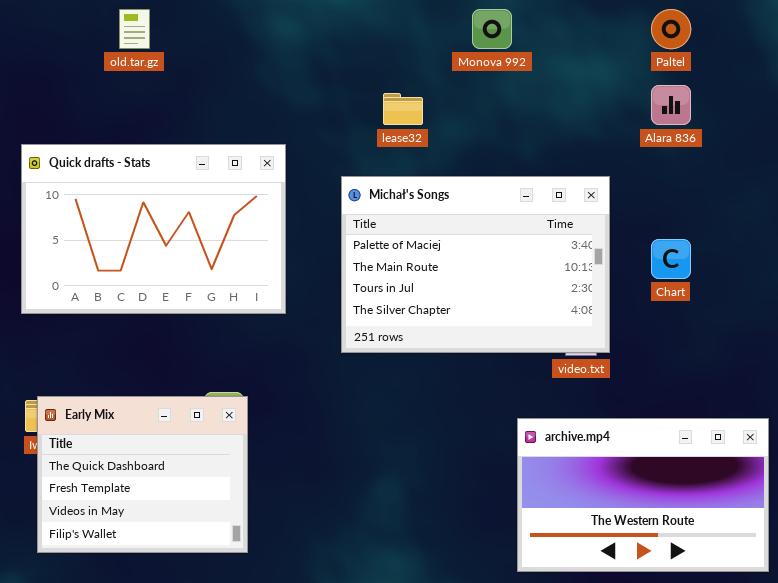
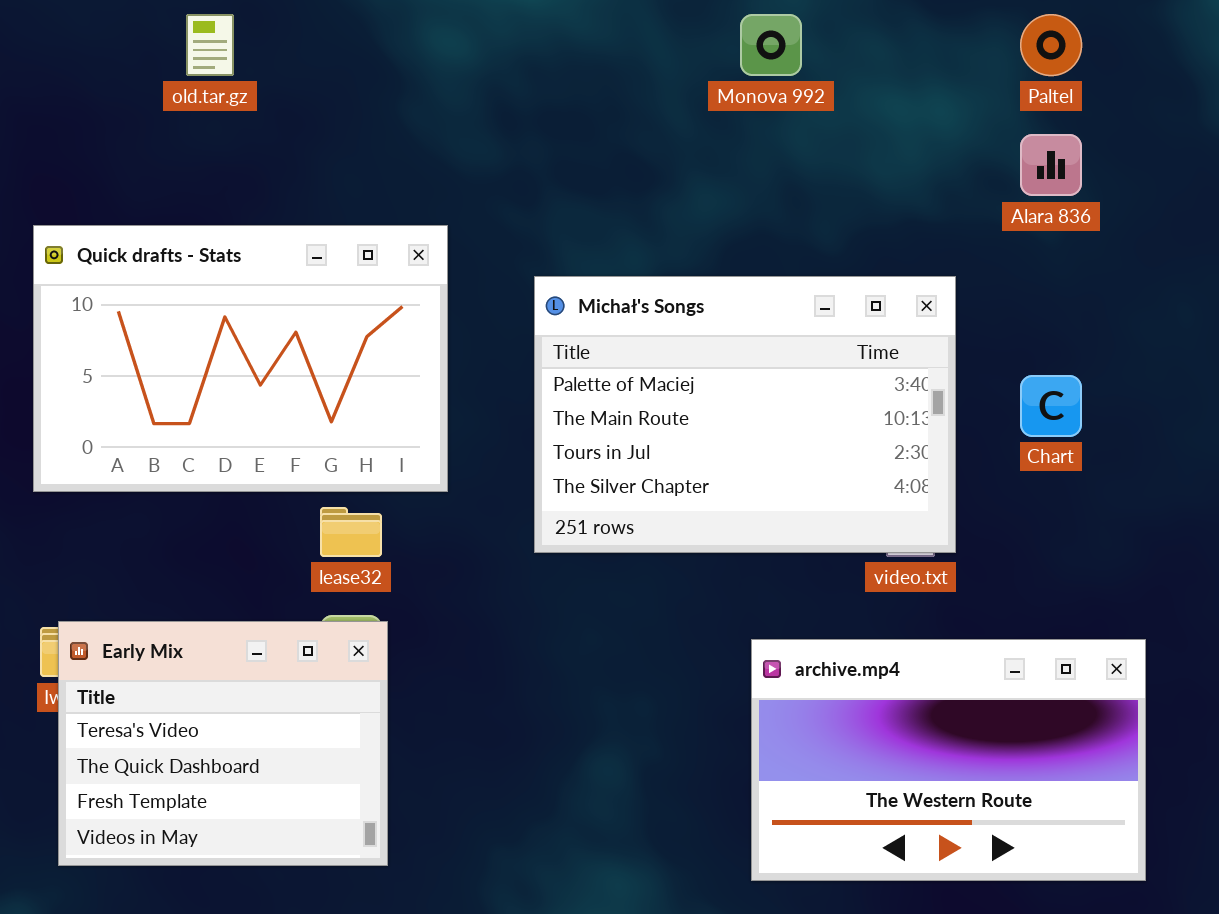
lease32: [383,93,423,125] -> [320,507,382,557], moved
Early Mix: [37,396,248,553] -> [58,621,388,866], scrolled up 1 row
archive.mp4: [517,418,769,572] -> [751,639,1146,881], moved

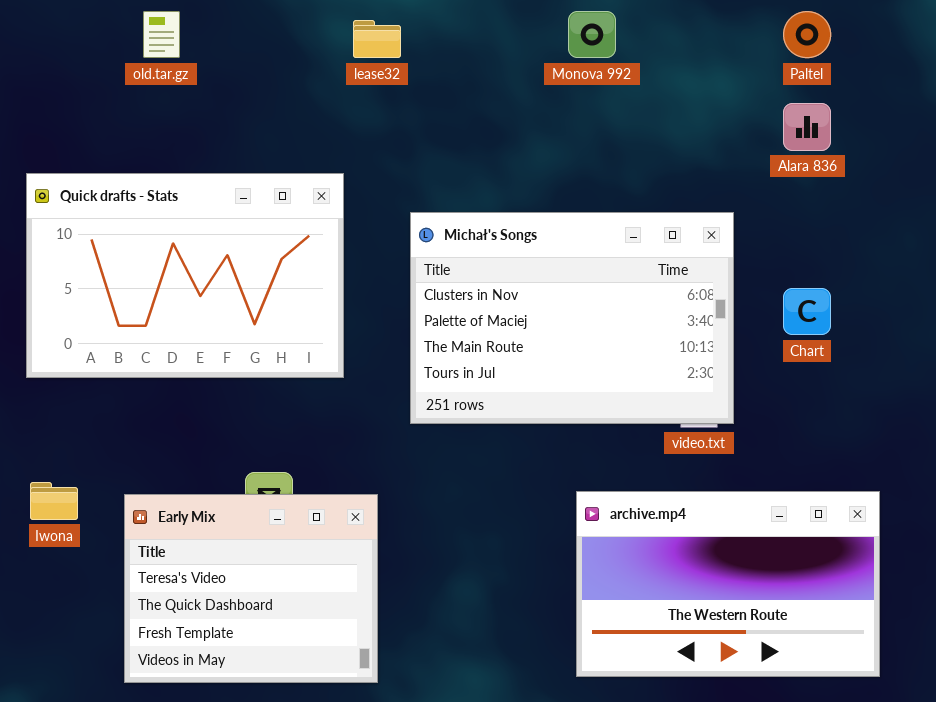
Michał's Songs: [534,276,956,553] -> [410,212,734,424], scrolled up 1 row
lease32: [320,507,382,557] -> [353,20,401,58], moved
Early Mix: [58,621,388,866] -> [124,494,378,683], moved

